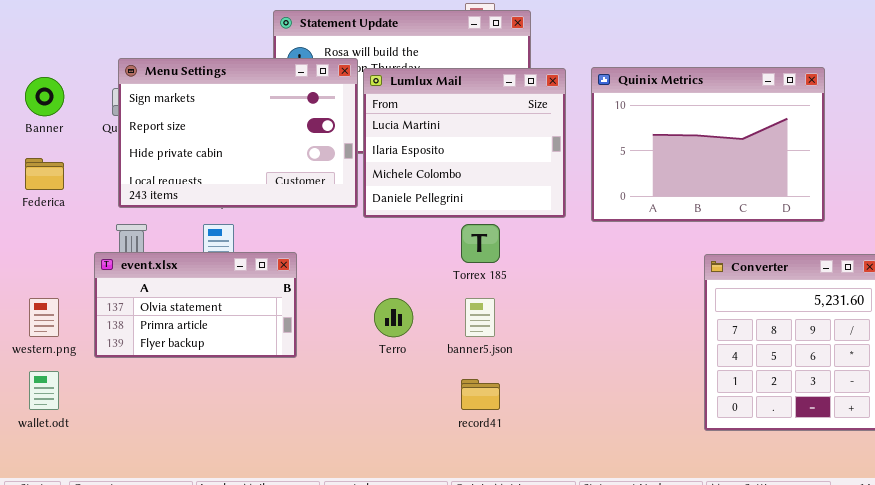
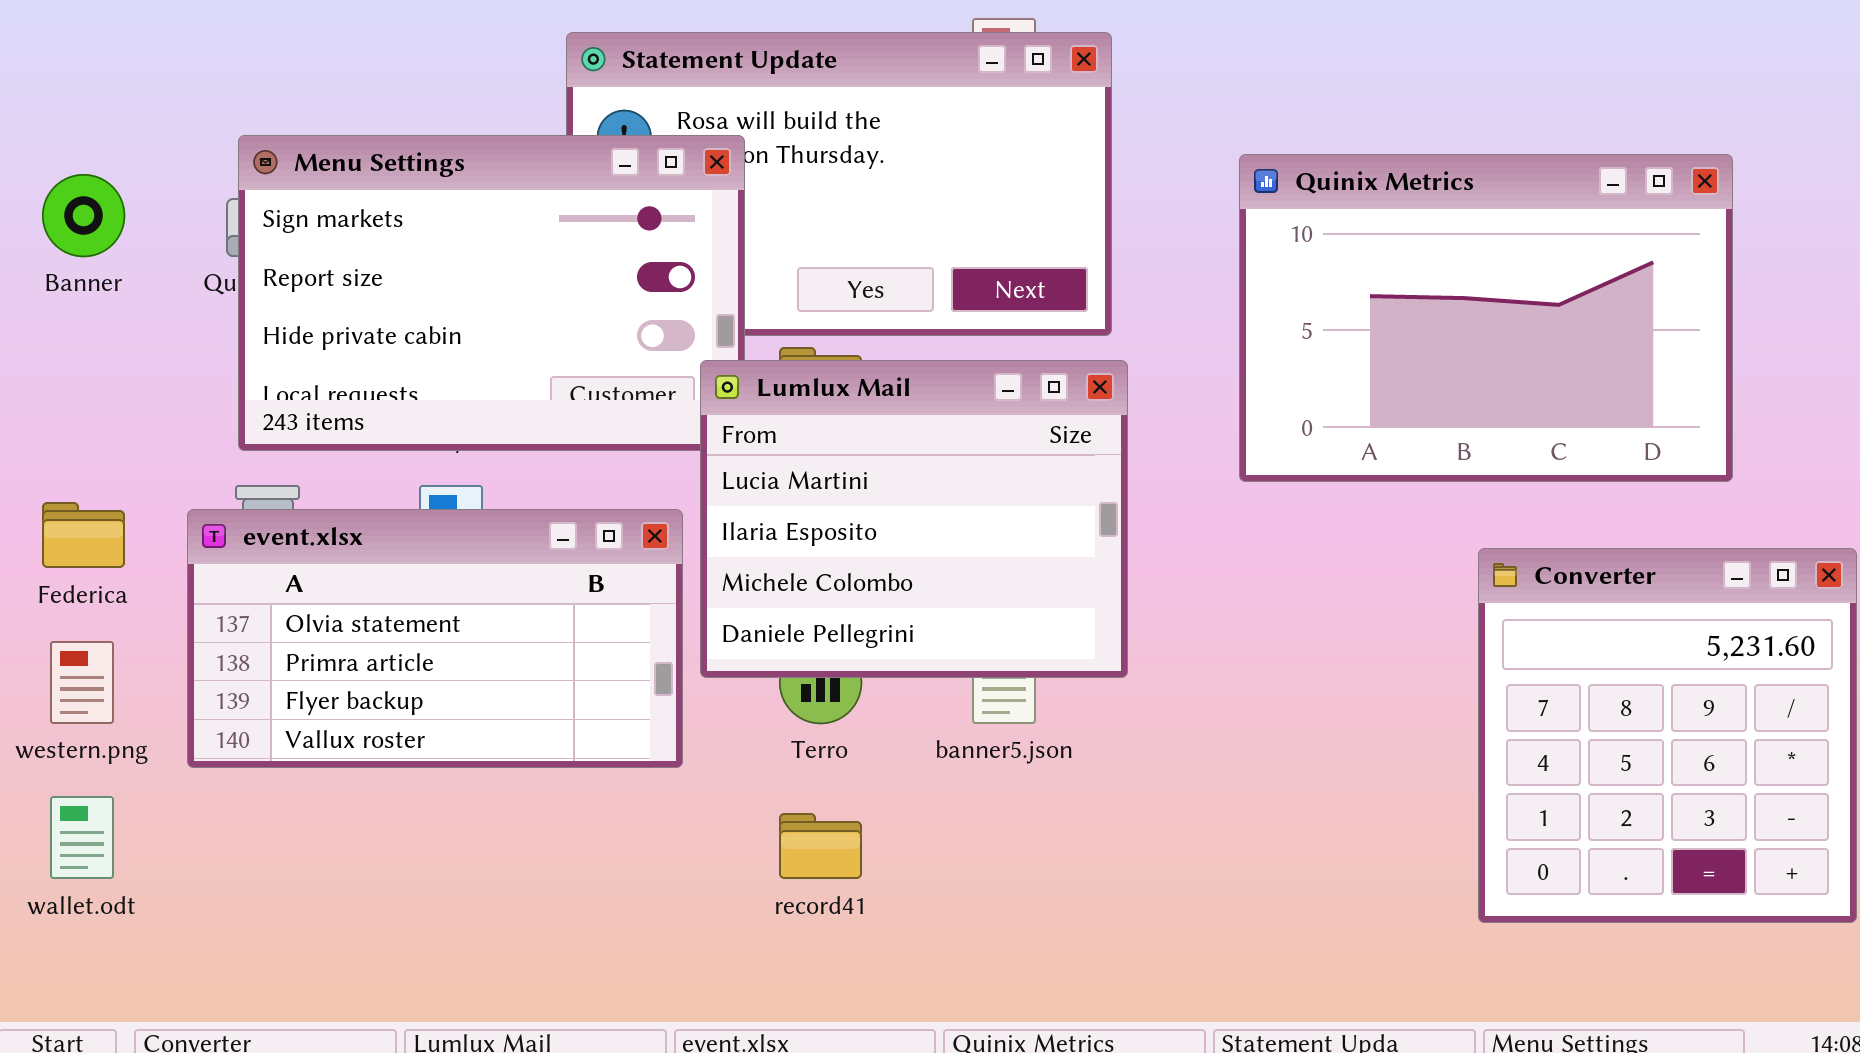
Lumlux Mail: [363,68,566,218] -> [700,360,1128,678], moved
Federica: [25,158,64,190] -> [42,502,125,568], moved
event.xlsx: [94,252,297,358] -> [187,509,683,768], resized
record41: [461,379,500,410] -> [779,813,862,879], moved

